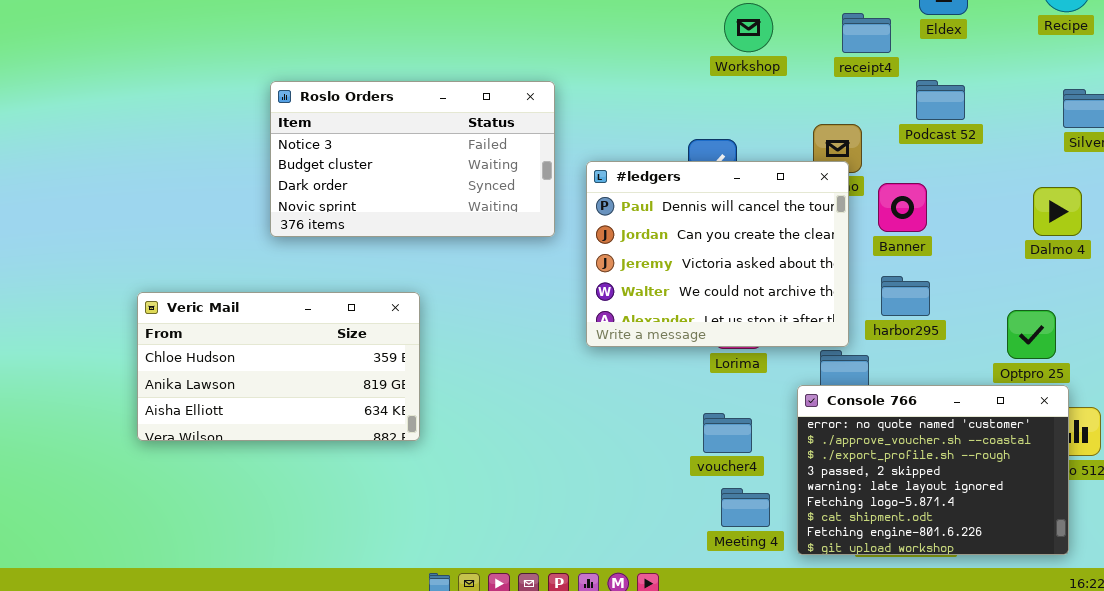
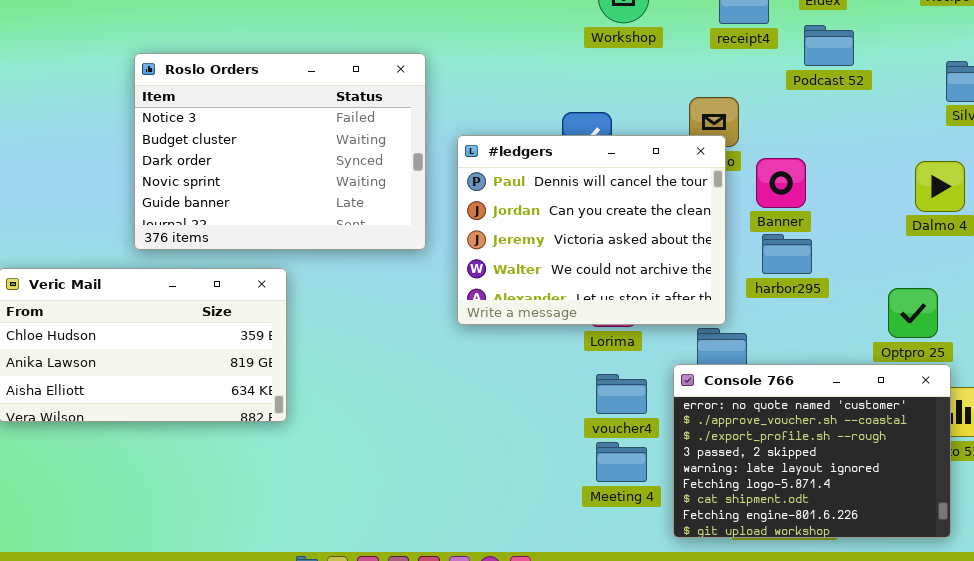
Podcast 52: [916,80,965,120] -> [804,25,854,66], moved
Roslo Orders: [270,81,555,237] -> [134,53,426,250], resized
harbor295: [881,276,930,316] -> [762,234,812,274], moved
voucher4: [703,413,752,453] -> [596,374,647,414], moved
Meeting 4: [721,488,770,527] -> [596,442,647,482], moved

